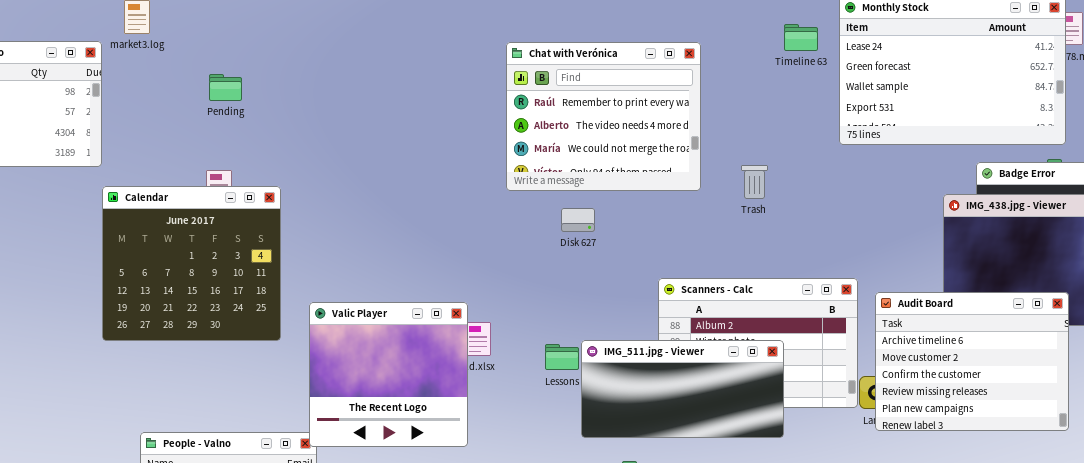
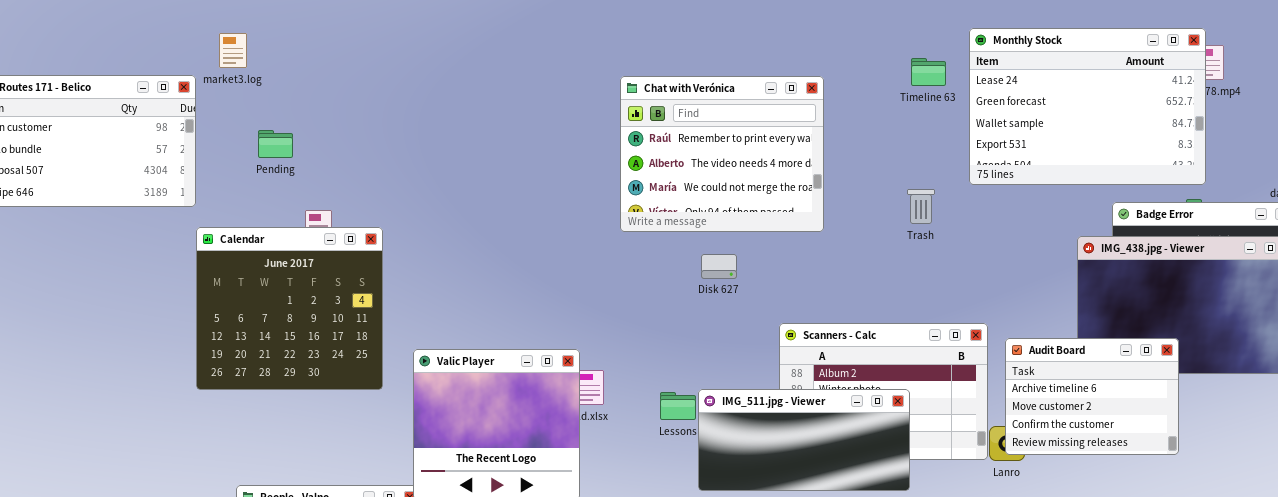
Pending: [209,74,242,101] -> [258,130,293,158], moved
Trash: [741,165,768,199] -> [907,189,935,224], moved
Disk 627: [561,208,595,232] -> [701,254,737,279], moved
Audit Board: [875,292,1069,431] -> [1005,338,1179,455], resized

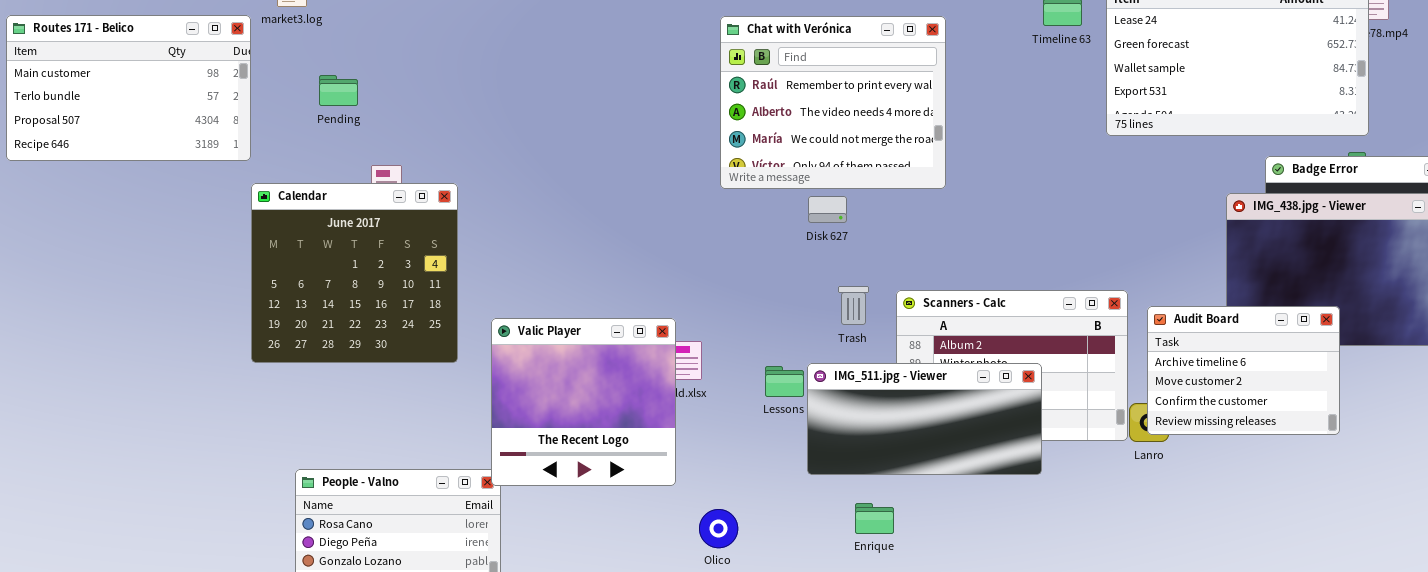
Trash: [907,189,935,224] -> [838,286,869,325], moved
Disk 627: [701,254,737,279] -> [808,196,847,223], moved

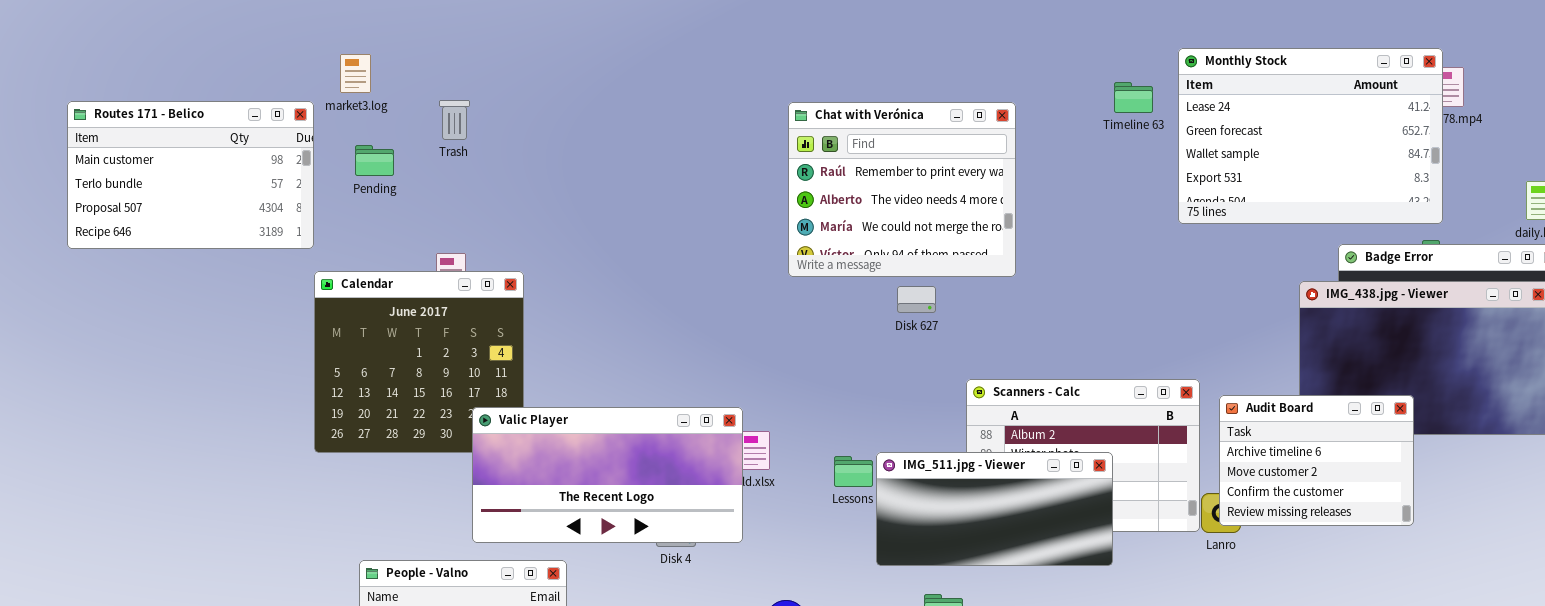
Pending: [319,75,358,106] -> [355,145,394,176], moved
Disk 627: [808,196,847,223] -> [897,286,936,313], moved
Trash: [838,286,869,325] -> [439,100,470,140], moved
Valic Player: [491,318,676,486] -> [472,407,743,543], resized

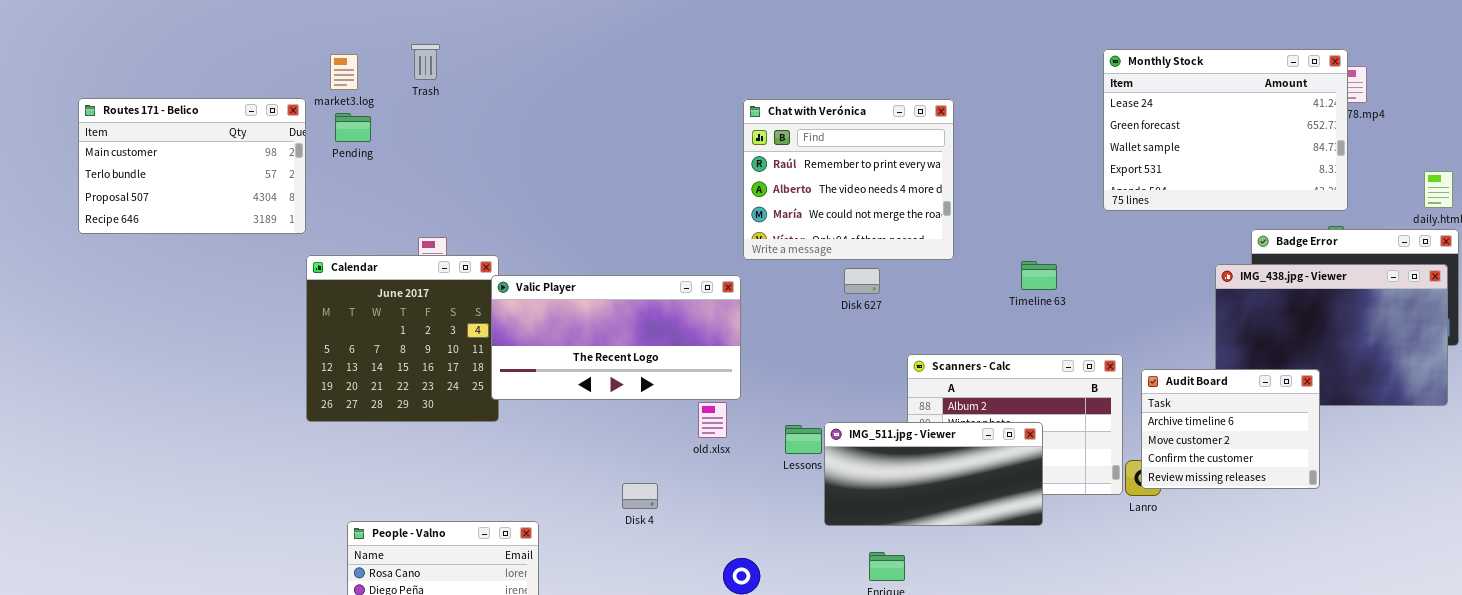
Timeline 63: [1114,82,1153,113] -> [1021,261,1057,290], moved
Trash: [439,100,470,140] -> [411,44,440,80], moved
Pending: [355,145,394,176] -> [335,113,371,142], moved
Valic Player: [472,407,743,543] -> [491,275,741,400], moved

